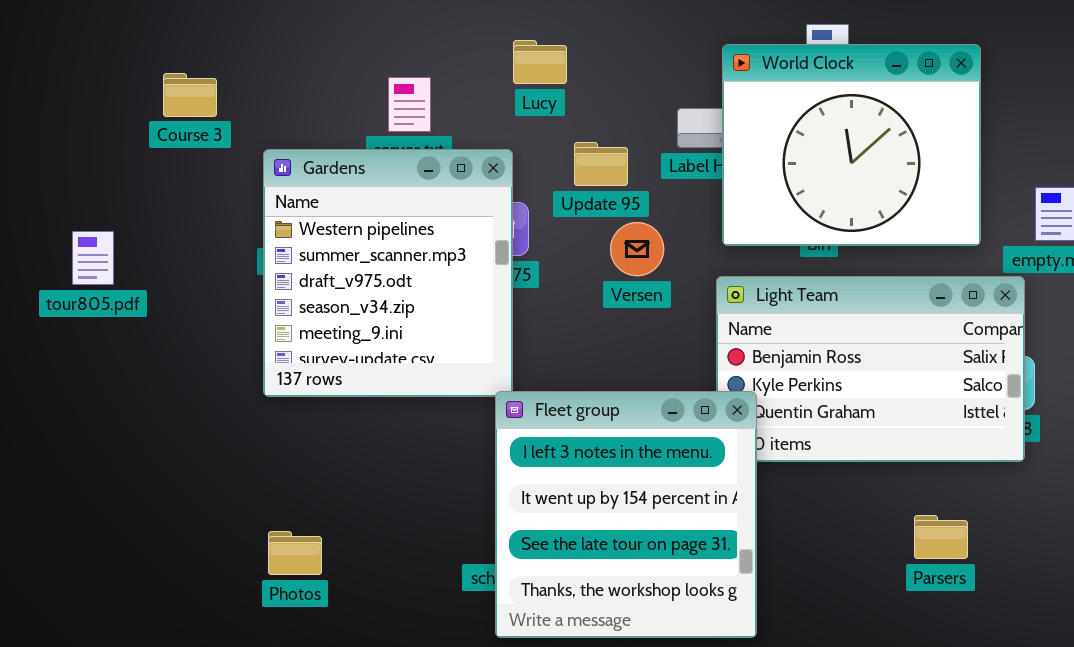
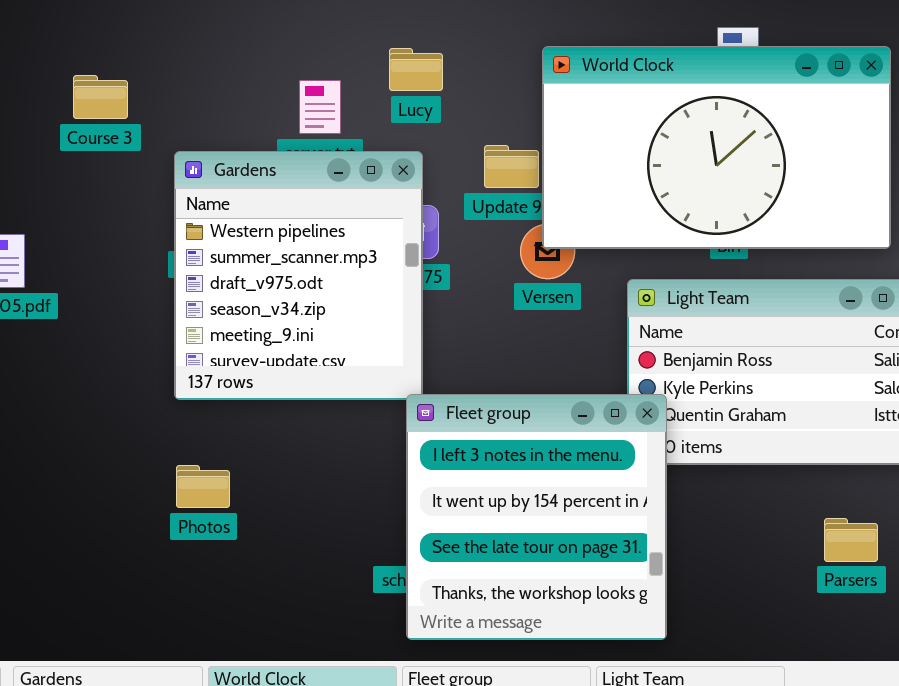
Lucy: [513,40,567,84] -> [389,48,443,91], moved
World Clock: [722,44,981,246] -> [542,46,891,249], resized
Photos: [268,531,322,575] -> [176,465,230,508], moved

